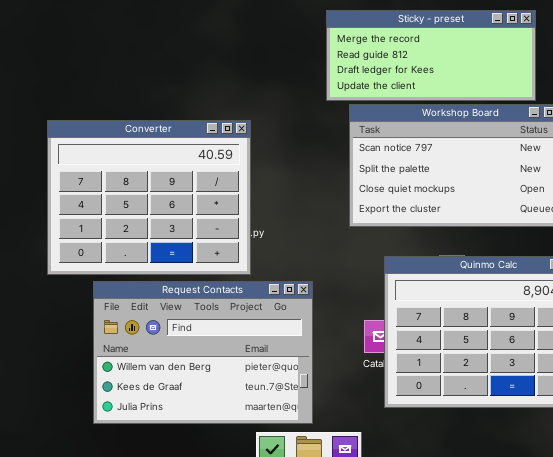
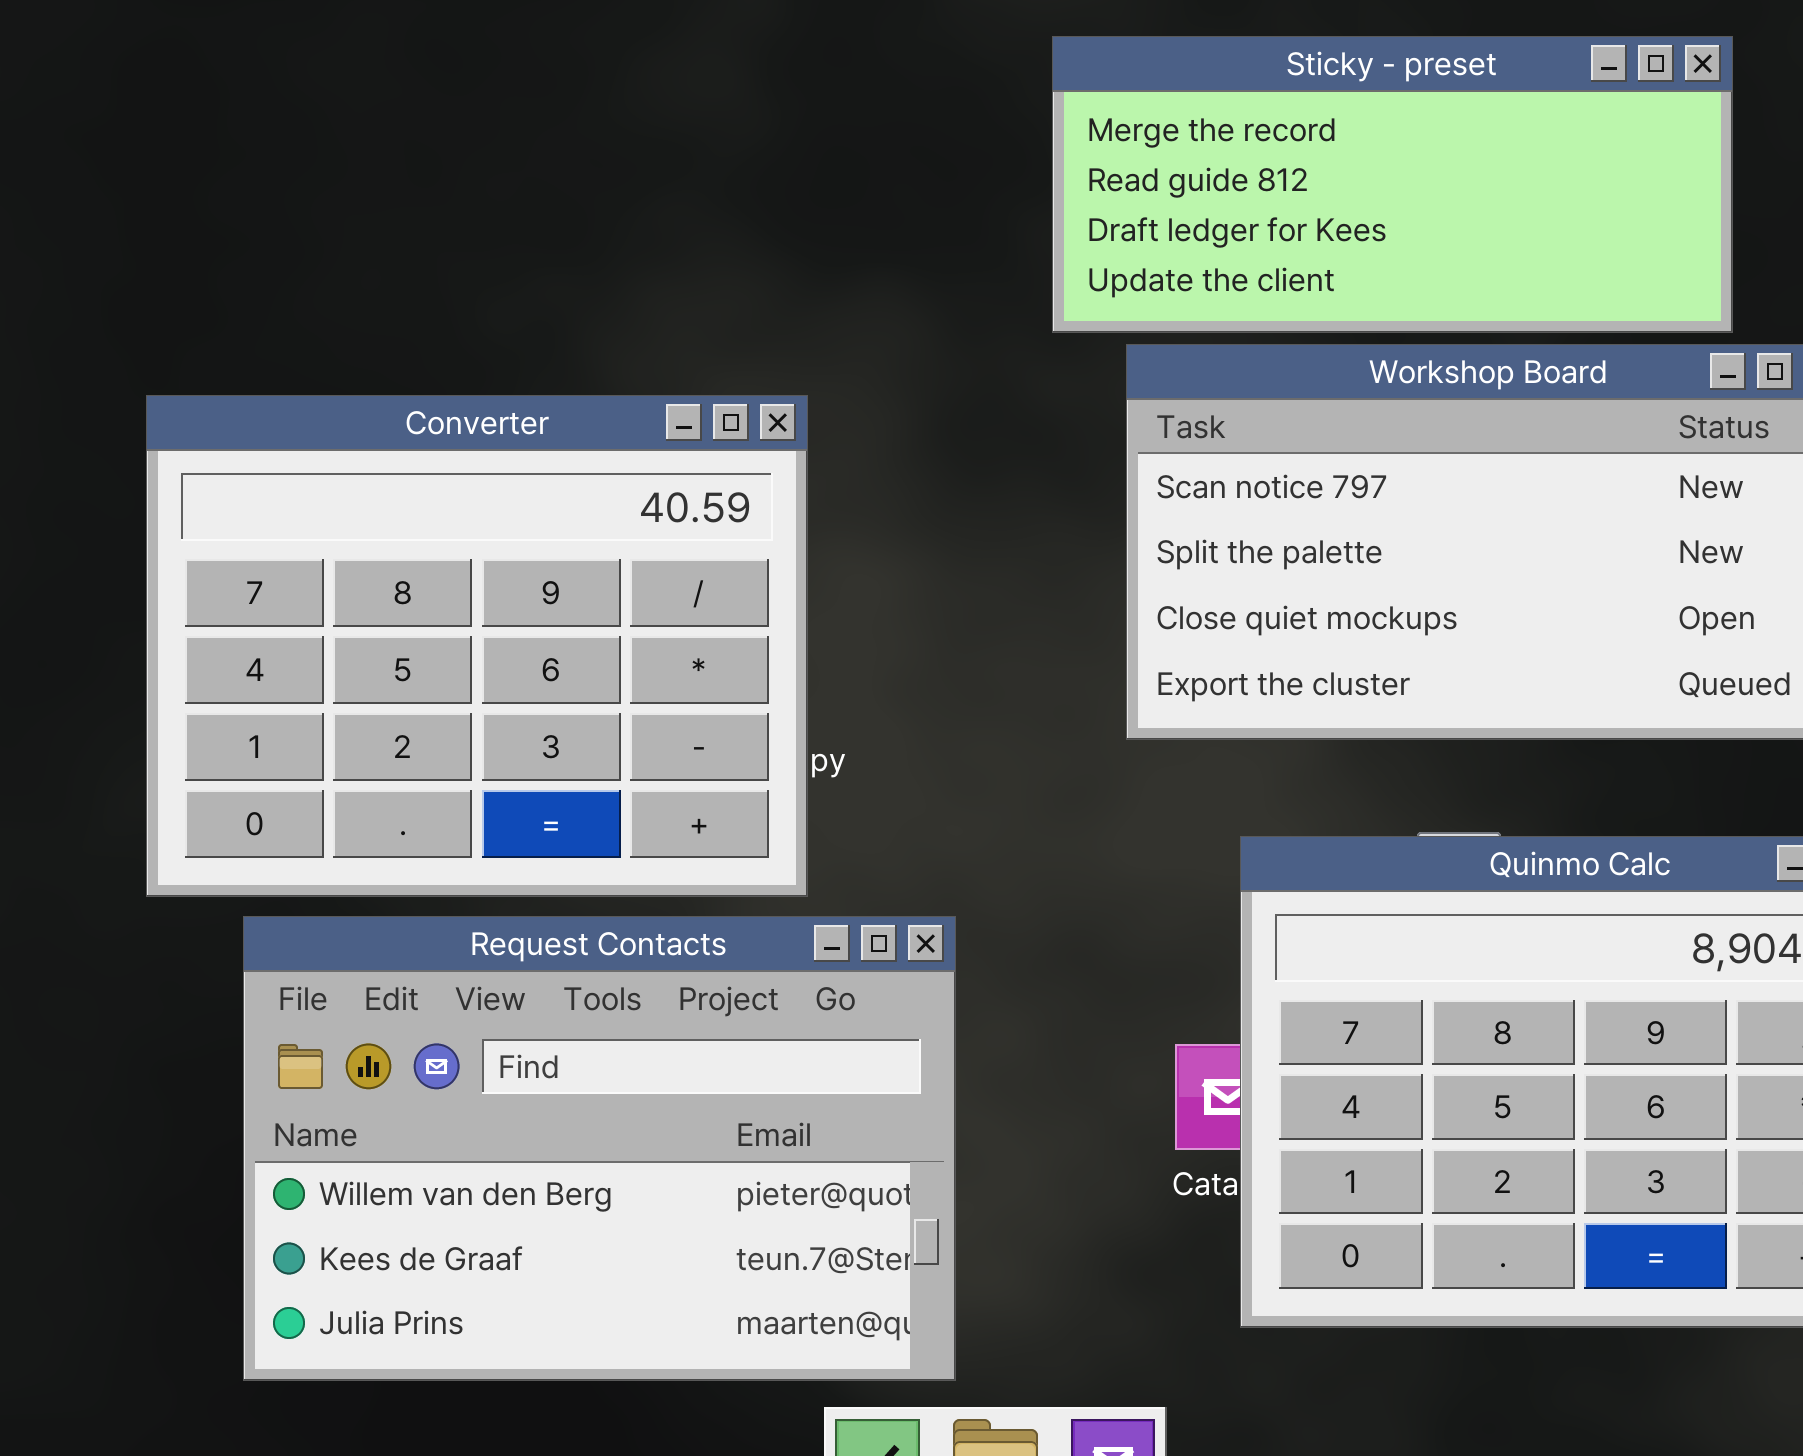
Request Contacts: [93,281,313,424] -> [243,916,956,1381], moved

